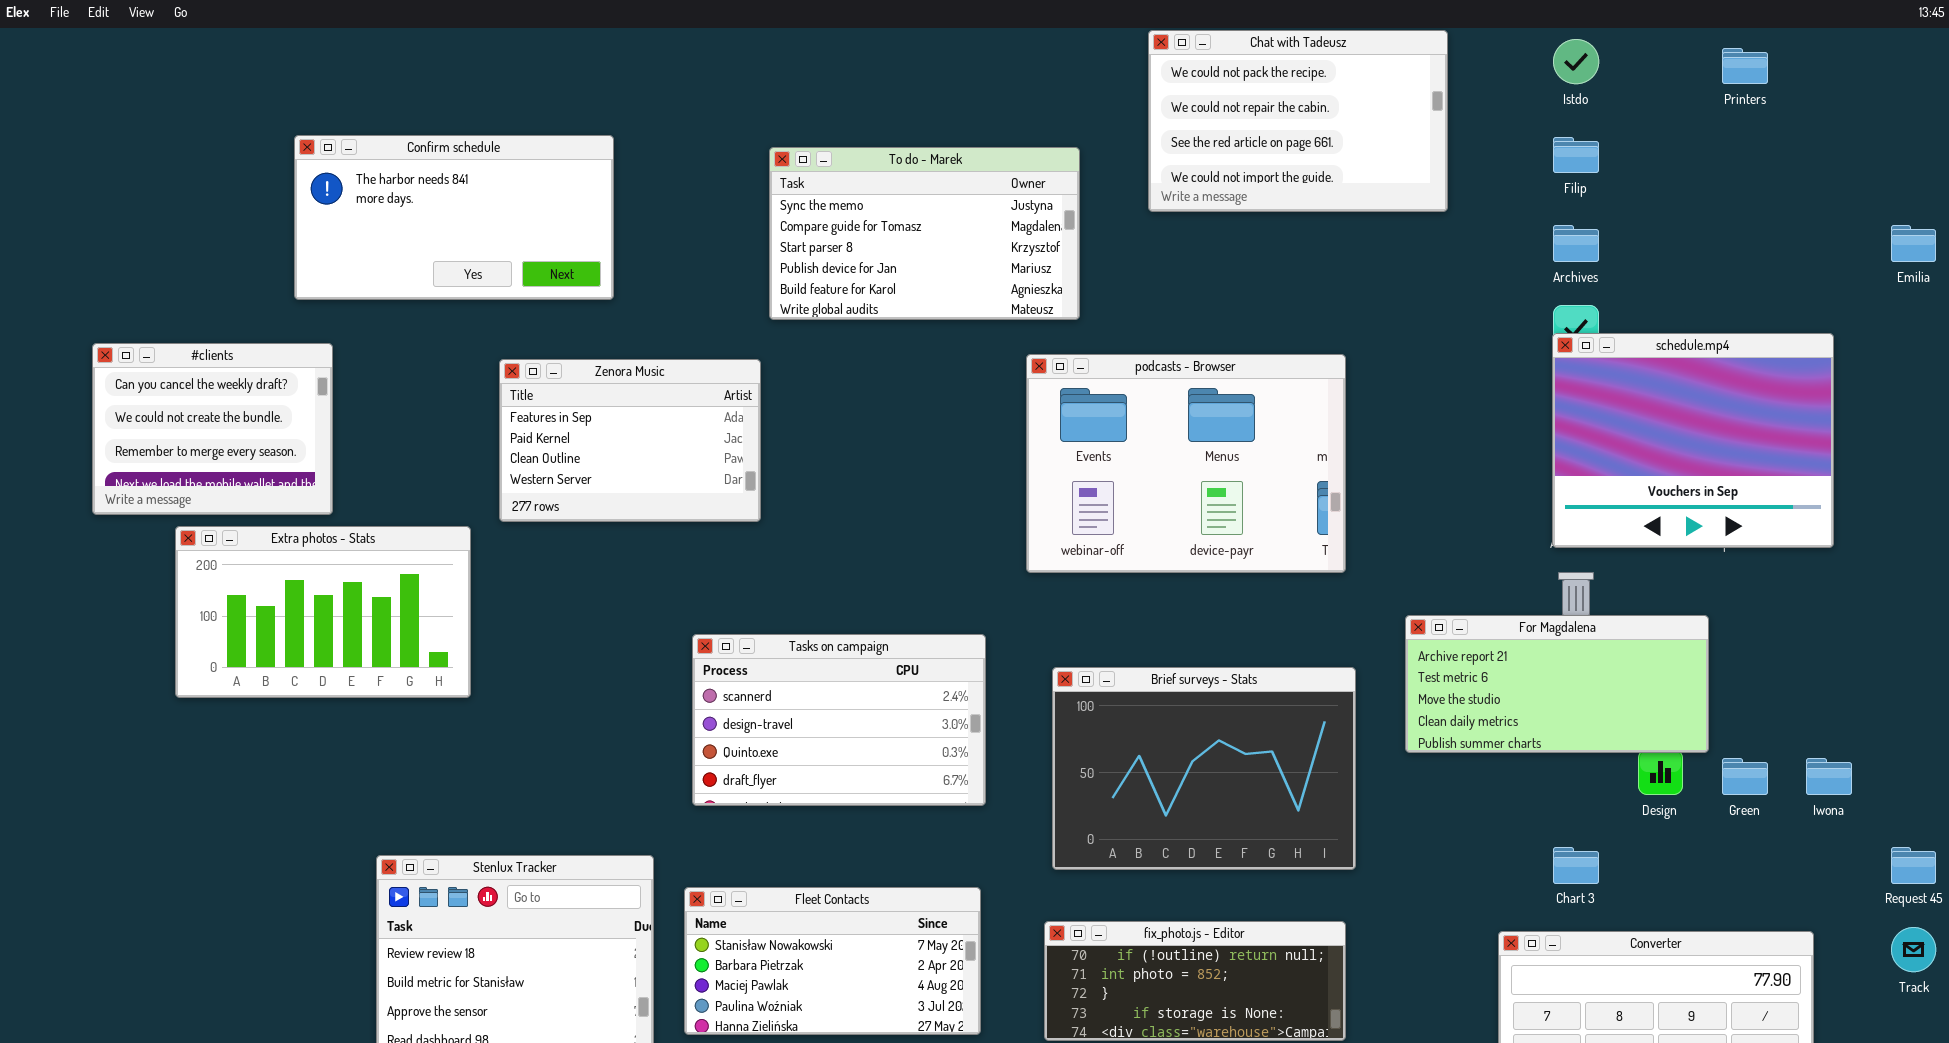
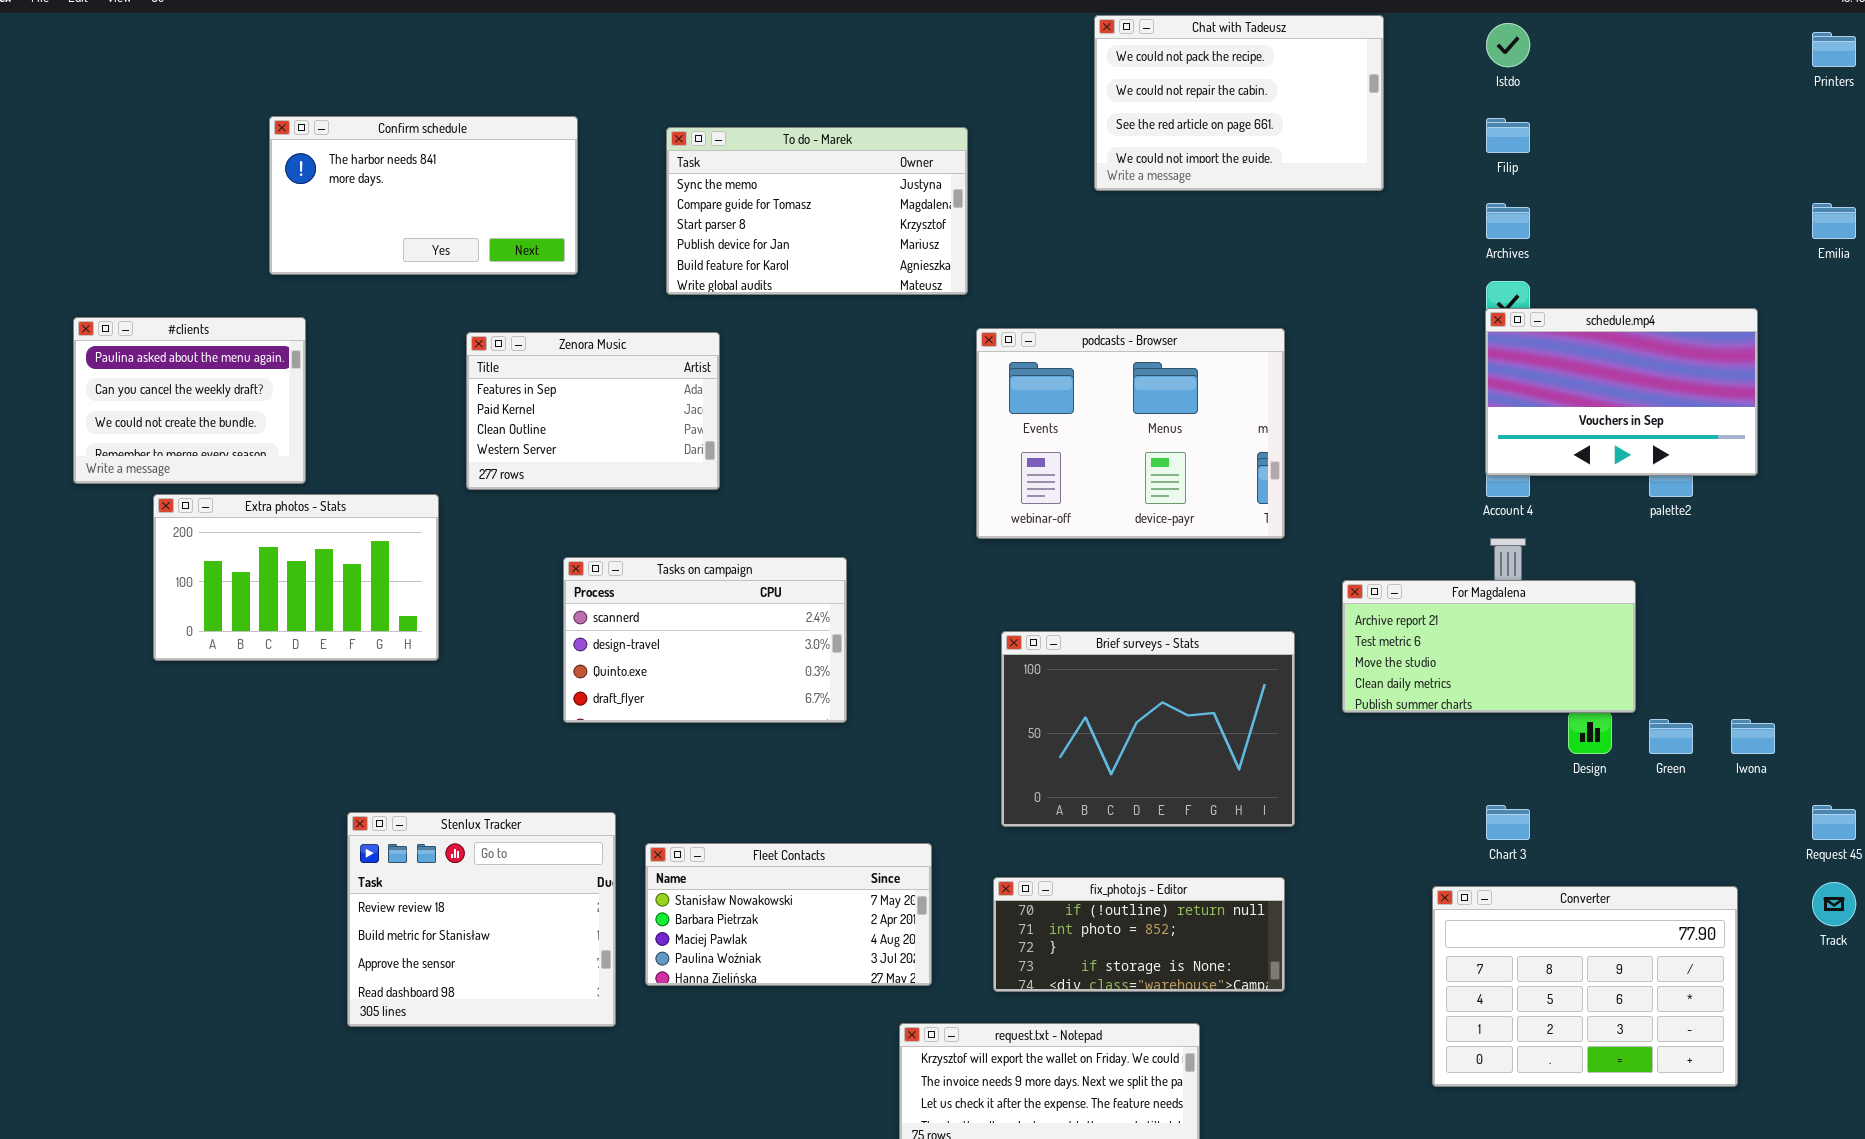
Printers: [1722,48,1768,84] -> [1812,32,1856,67], moved
To do - Marek: [769,147,1080,320] -> [666,127,968,295], moved
schedule.mp4: [1552,333,1834,548] -> [1485,308,1758,476], resized
#clients: [92,343,333,515] -> [73,317,306,484], scrolled up 1 row
Tasks on campaign: [692,634,986,806] -> [563,557,847,723], moved

